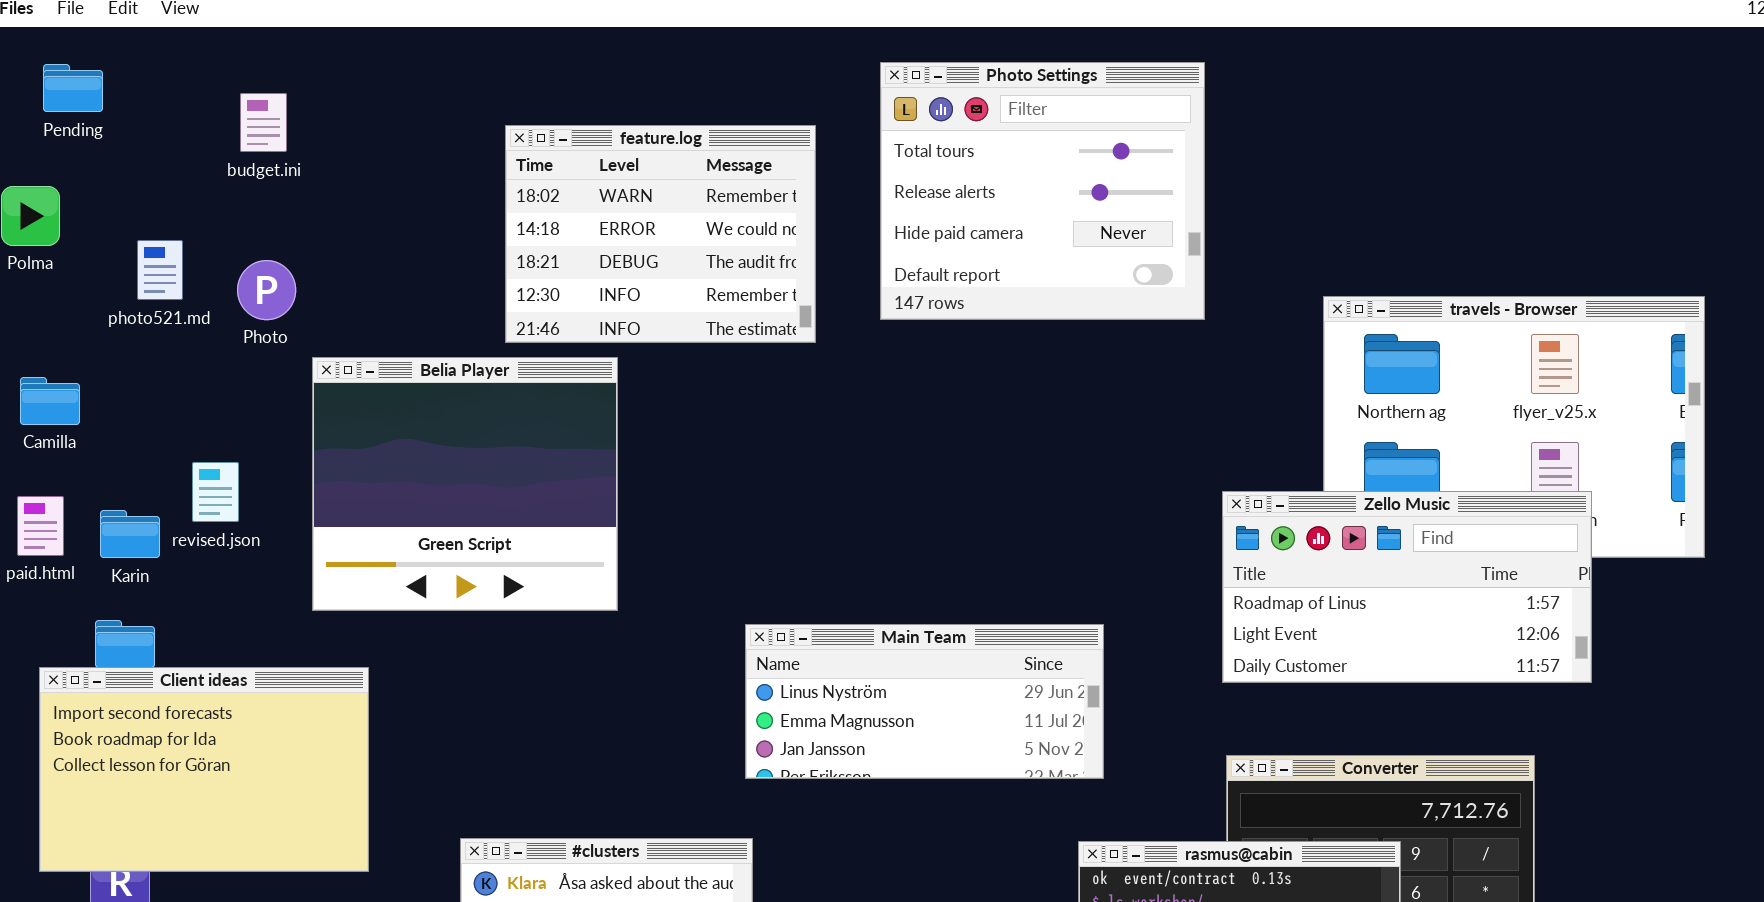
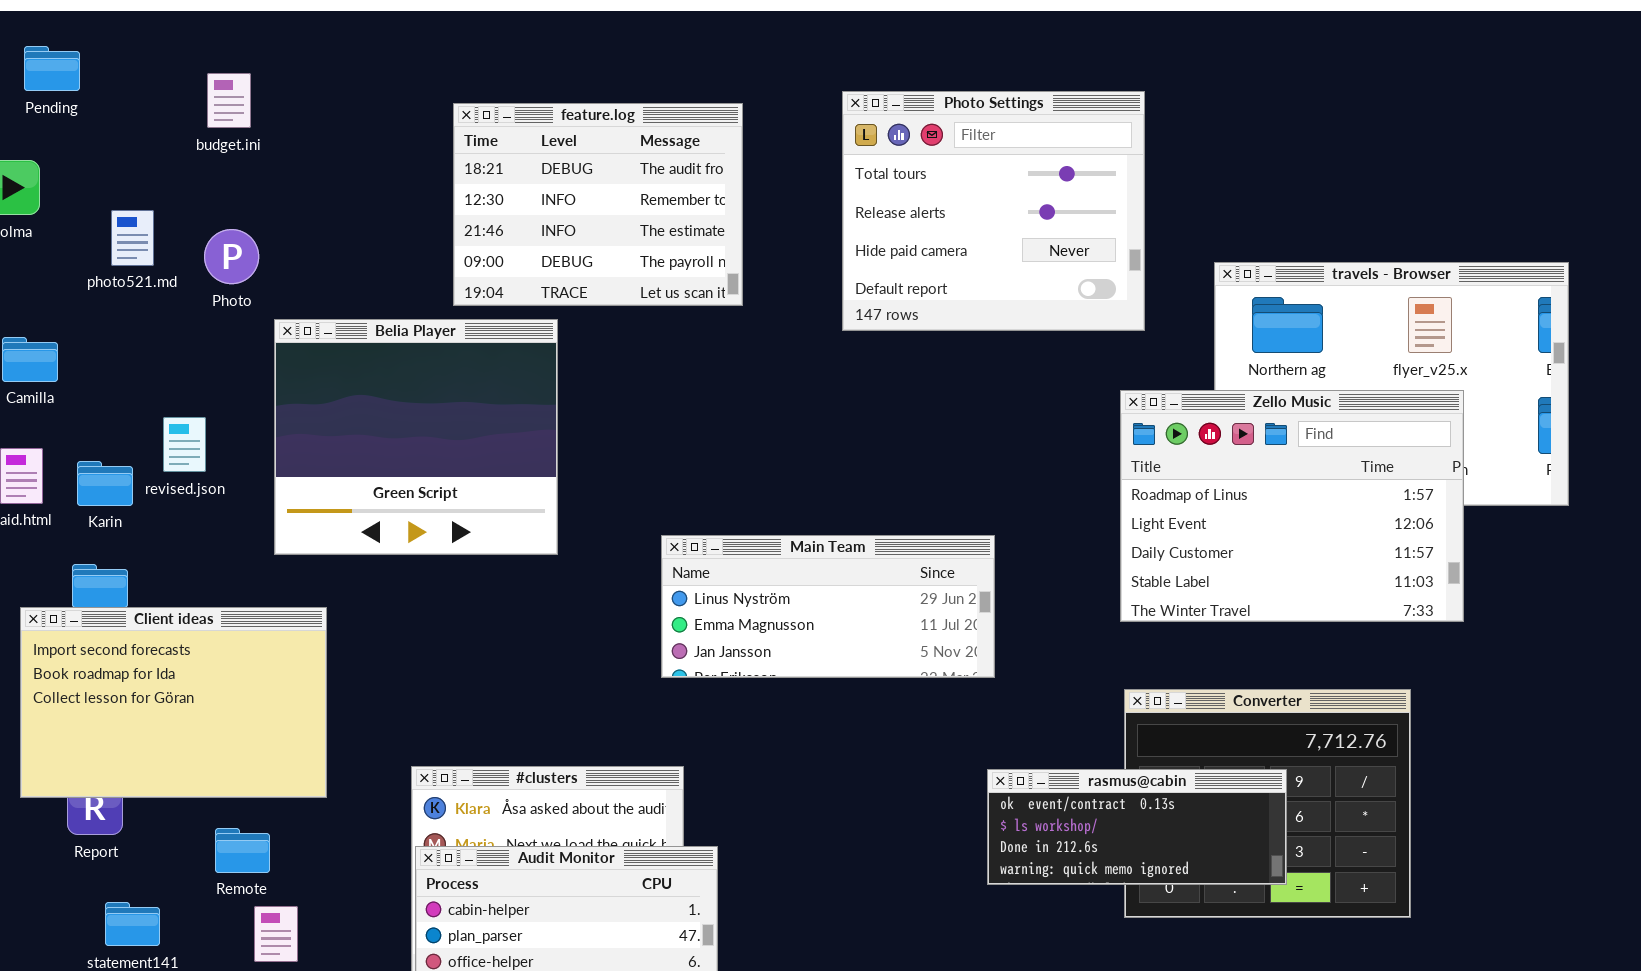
Photo Settings: [880,62,1205,320] -> [842,91,1145,331], moved
feature.log: [505,125,816,343] -> [453,103,743,306], scrolled down 2 rows
Zello Music: [1222,491,1592,683] -> [1120,390,1464,622], resized
Main Team: [745,624,1104,779] -> [661,535,995,678], moved

